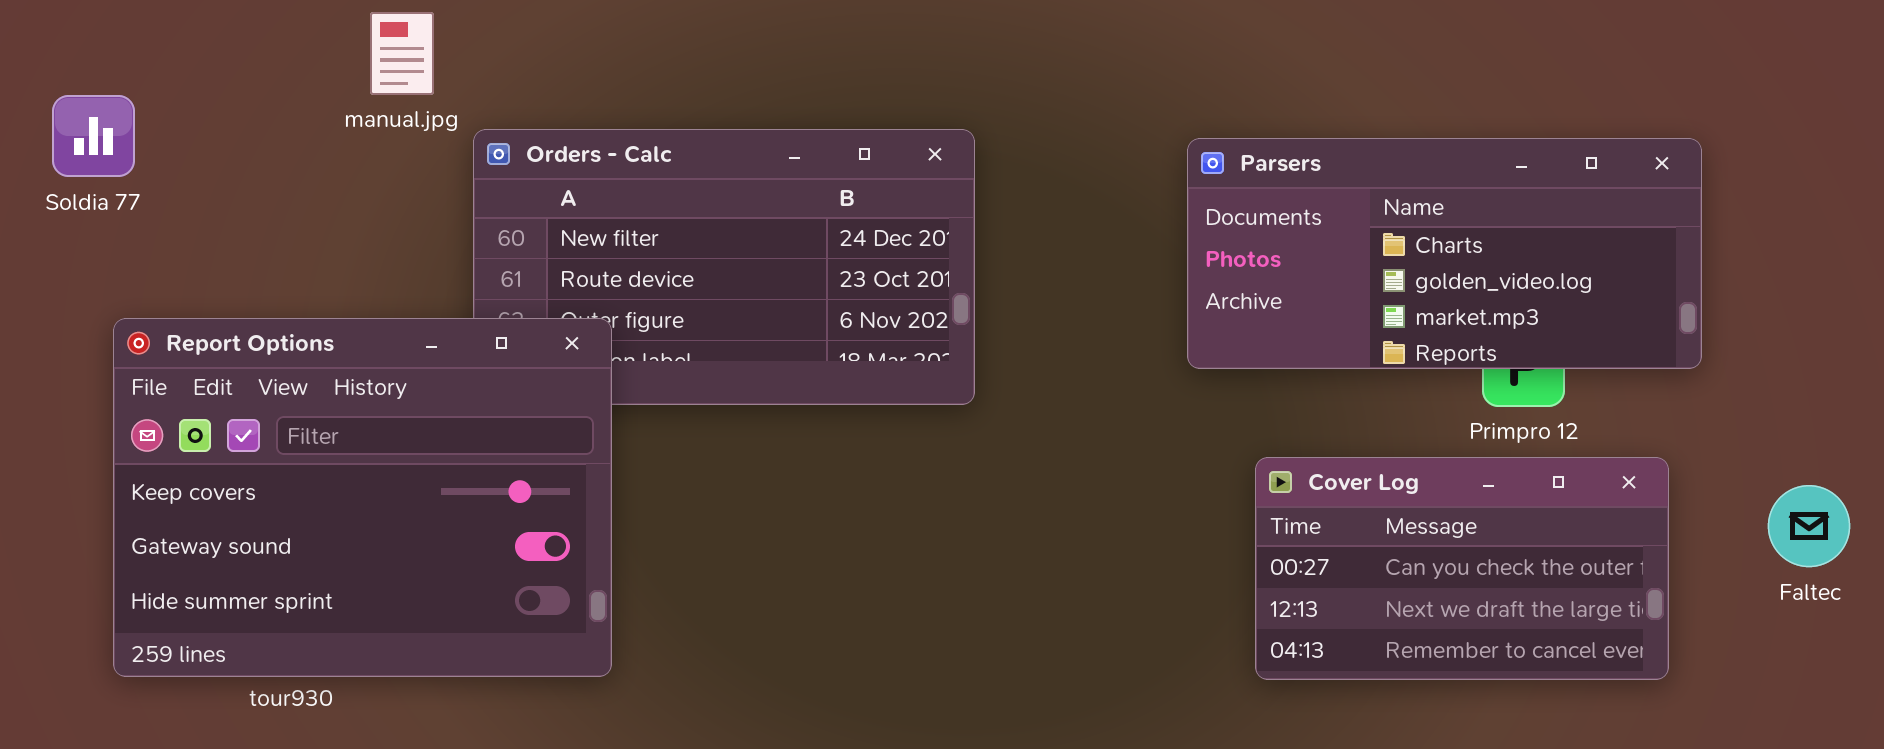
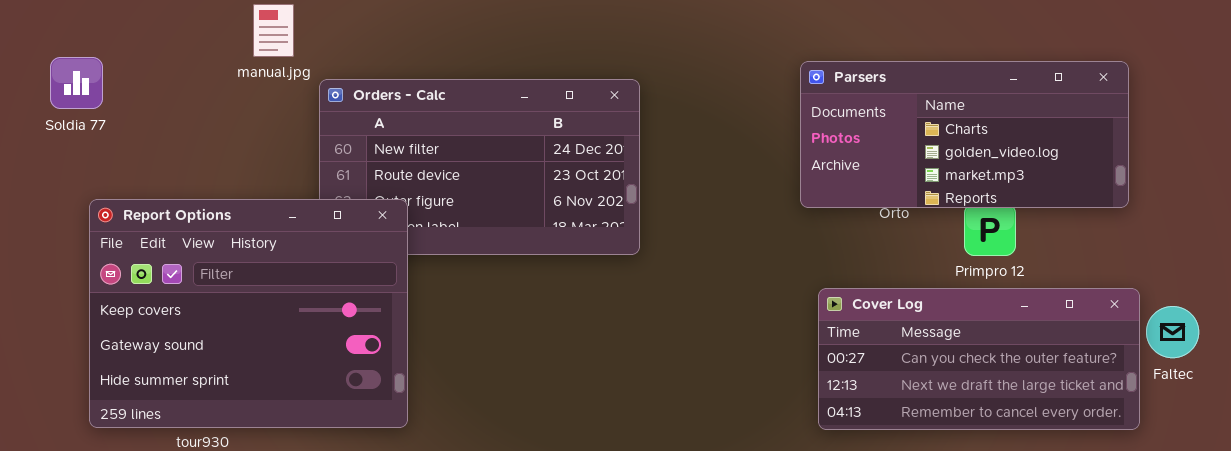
Parsers: [1187,138,1702,369] -> [800,61,1129,208], moved
Cover Log: [1255,457,1669,680] -> [818,288,1140,430], resized

